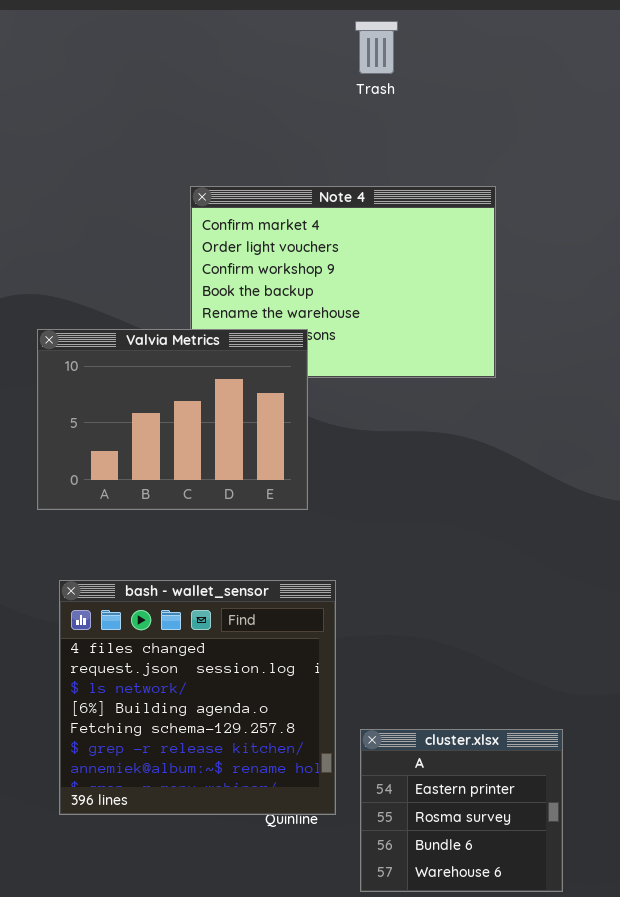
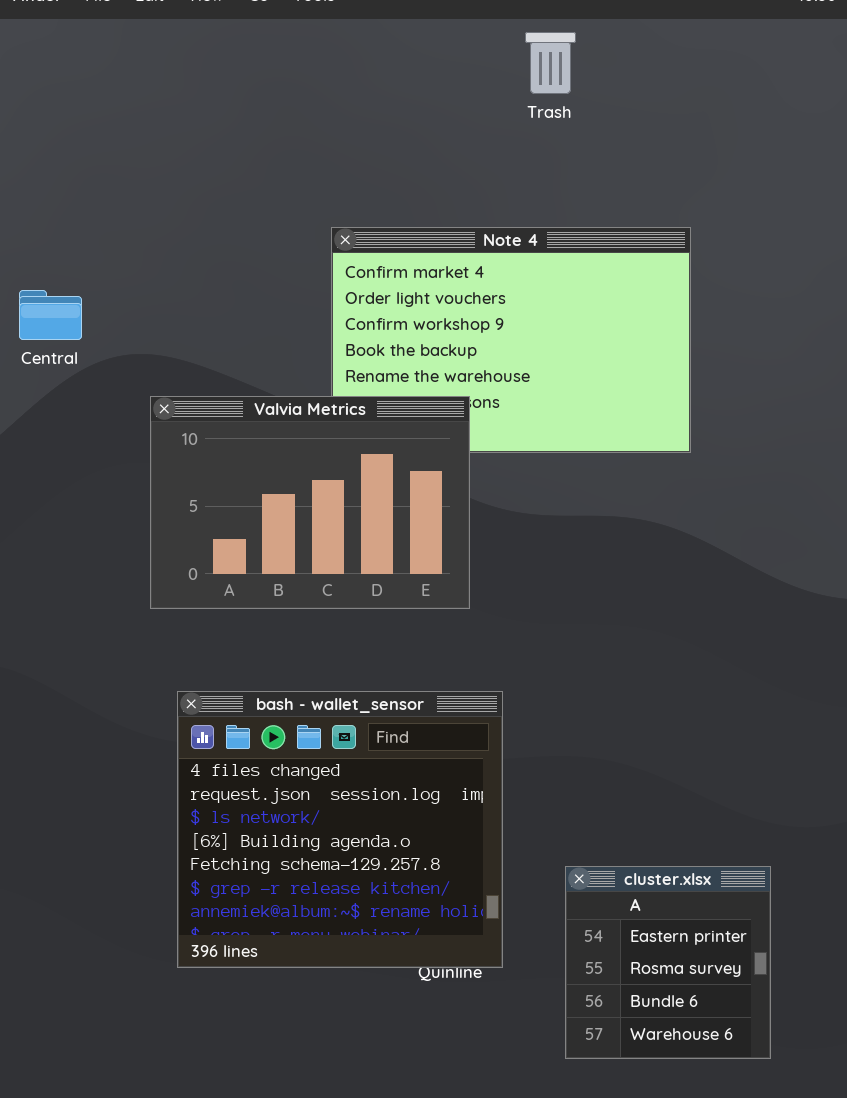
cluster.xlsx: [360,729,563,892] -> [565,866,771,1059], resized

